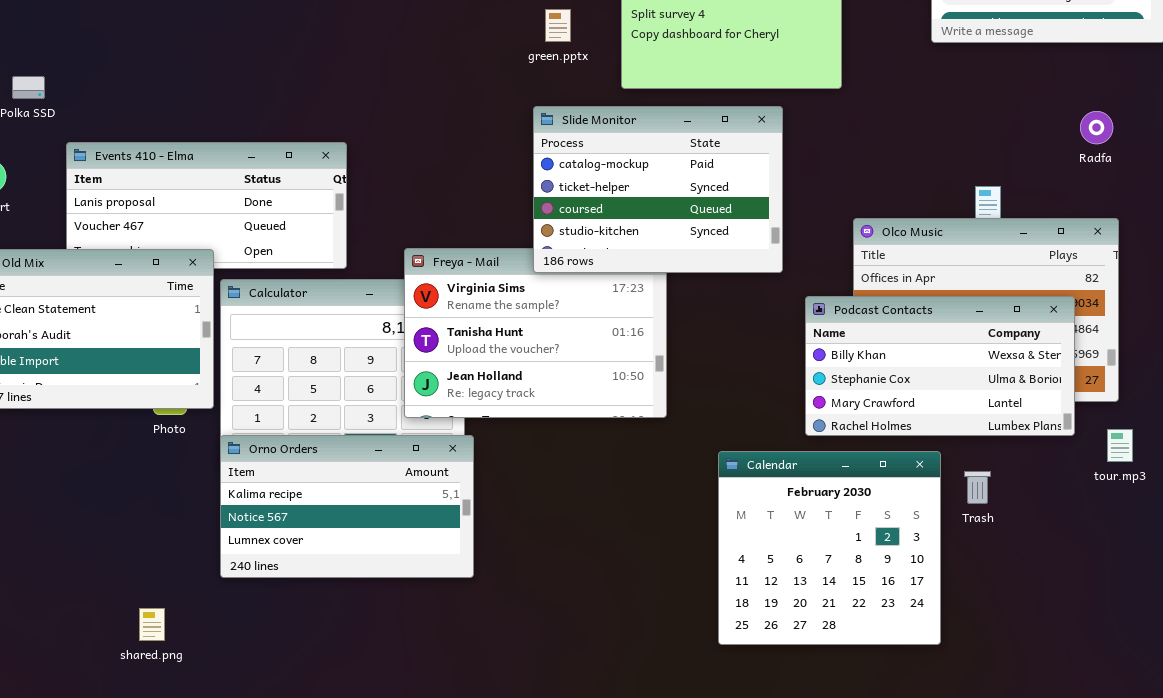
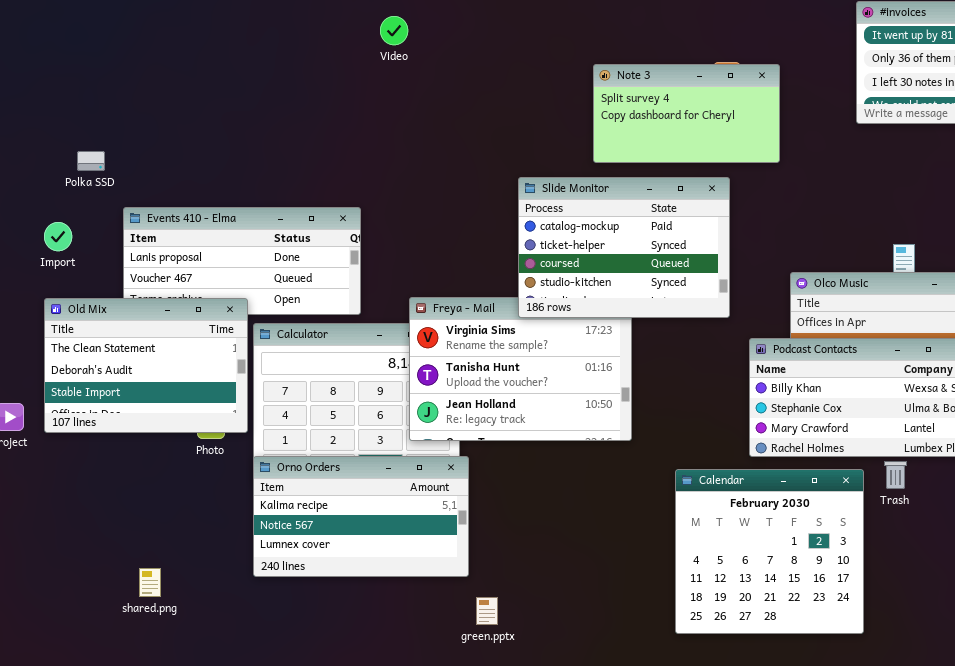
green.pptx: [545,9,571,42] -> [476,597,498,625], moved
Trash: [964,471,991,504] -> [884,461,907,489], moved
shared.png: [139,608,165,641] -> [139,568,161,597], moved

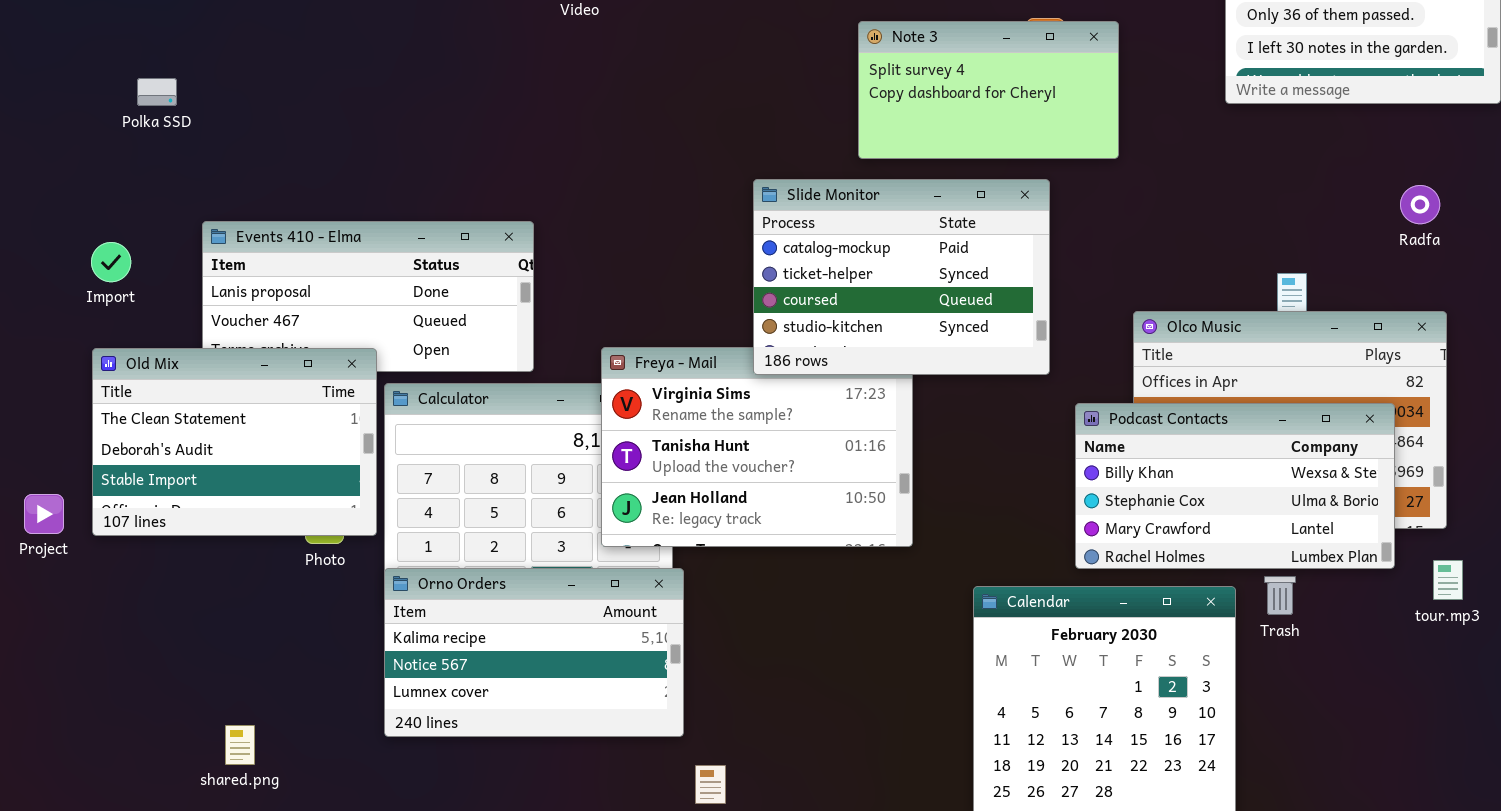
Polka SSD: [77,151,105,171] -> [137,78,177,106], moved

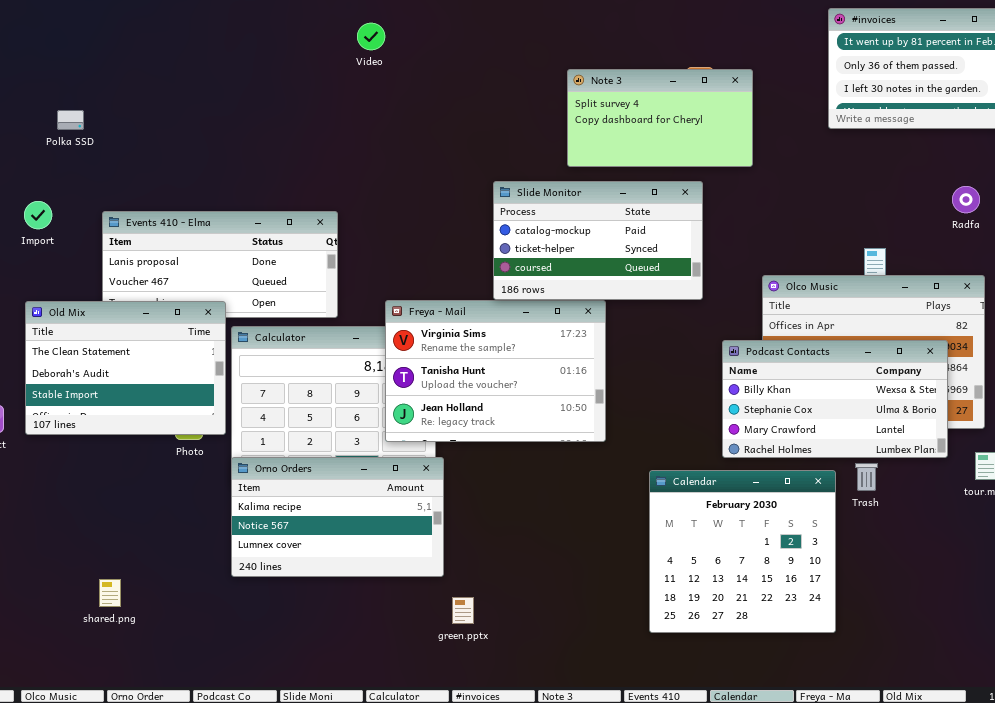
Slide Monitor: [753,179,1050,375] -> [493,181,703,300], resized
Import: [91,242,131,282] -> [24,201,52,229], moved
shared.png: [225,725,255,765] -> [99,579,121,607], moved

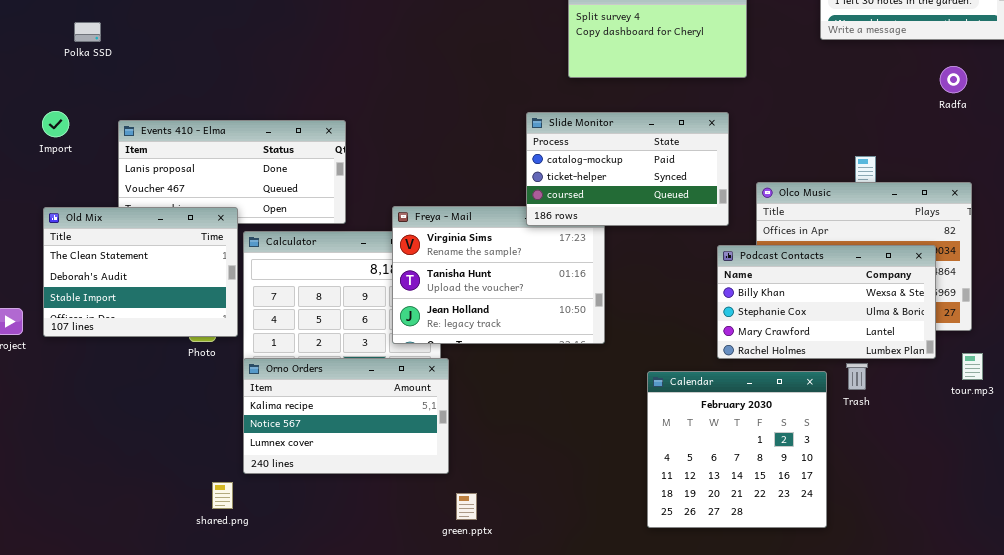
Slide Monitor: [493,181,703,300] -> [526,112,729,226], moved
Radfa: [952,186,980,213] -> [940,66,967,93], moved
shared.png: [99,579,121,607] -> [212,482,233,509], moved

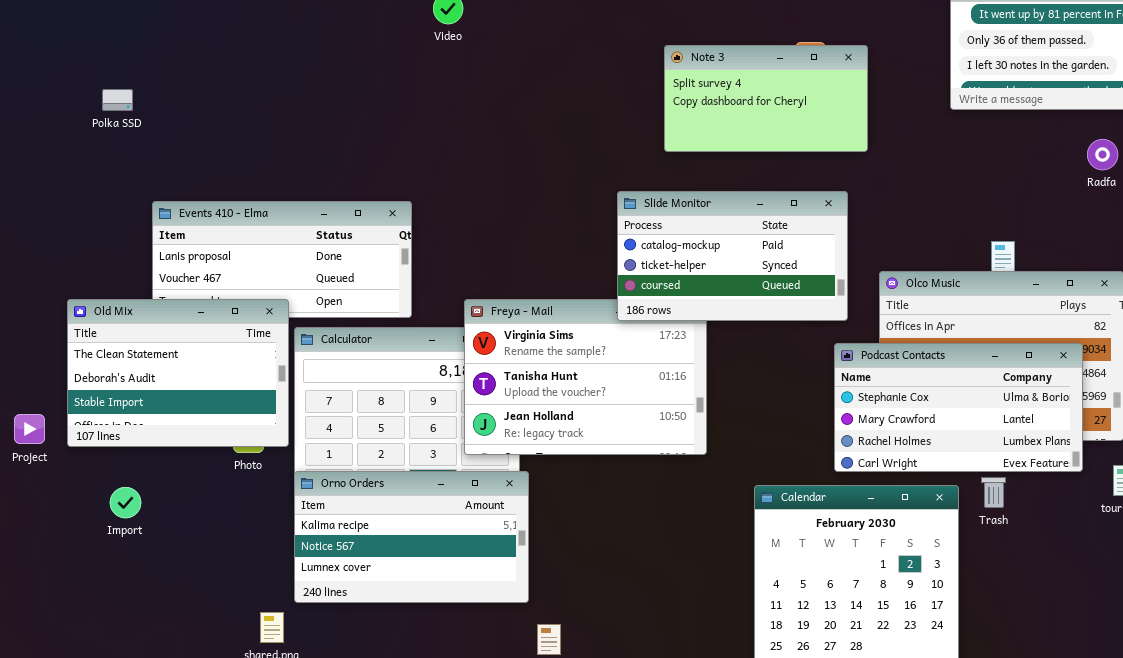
Import: [42,111,69,137] -> [110,487,141,518], moved
Podcast Contacts: [717,245,936,359] -> [834,343,1083,472], scrolled down 1 row

